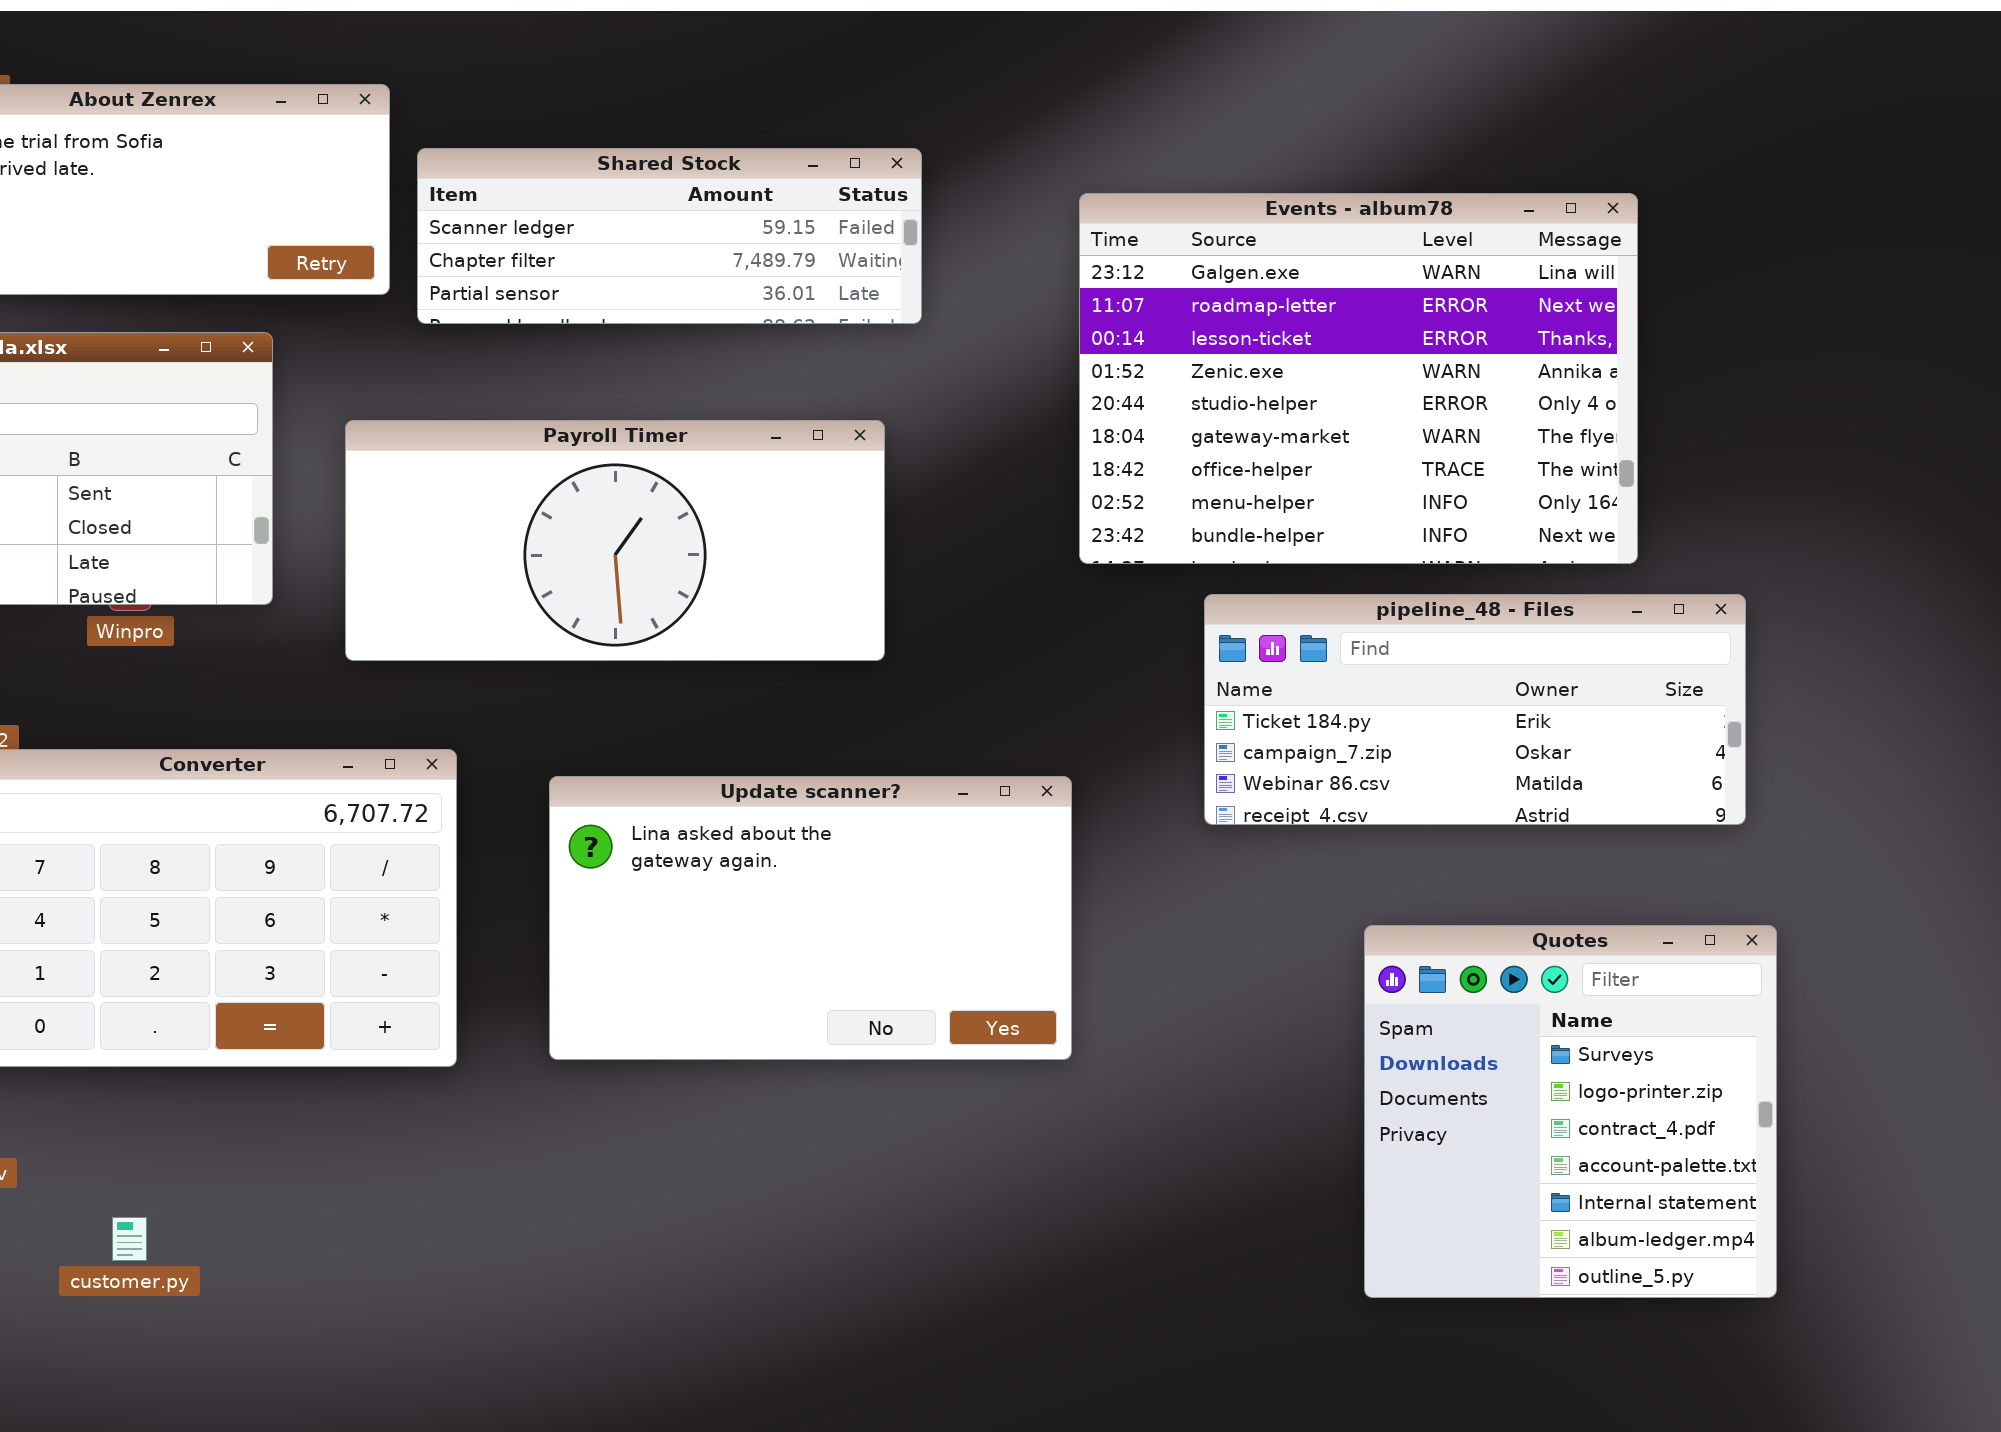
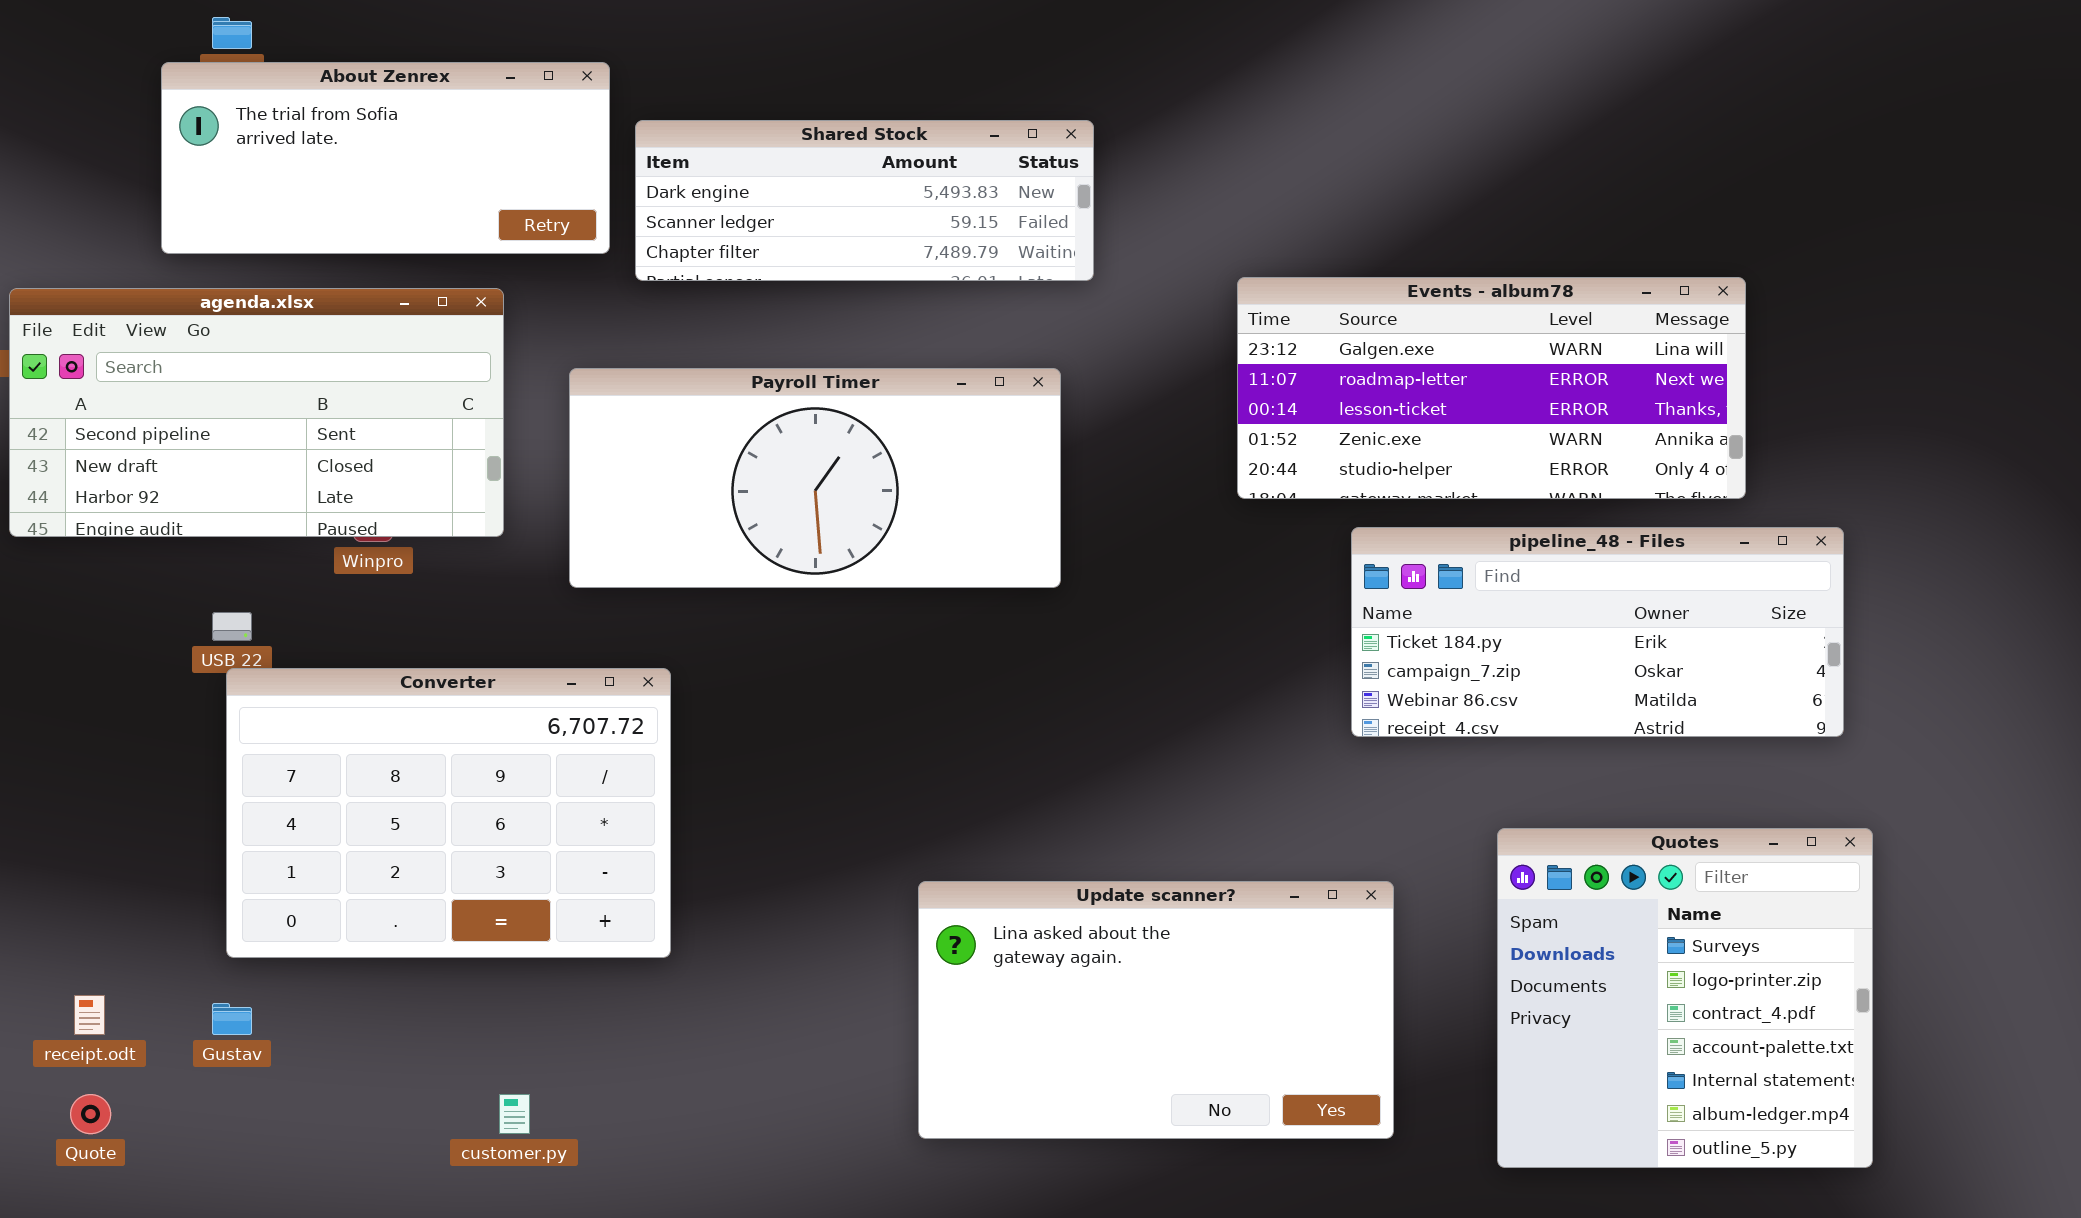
Shared Stock: [417,148,922,324] -> [635,120,1094,281], scrolled up 1 row
Events - album78: [1079,193,1638,564] -> [1237,277,1746,499], resized
Update scanner?: [549,776,1072,1060] -> [918,881,1394,1139], moved
customer.py: [112,1217,147,1261] -> [499,1094,530,1134], moved

